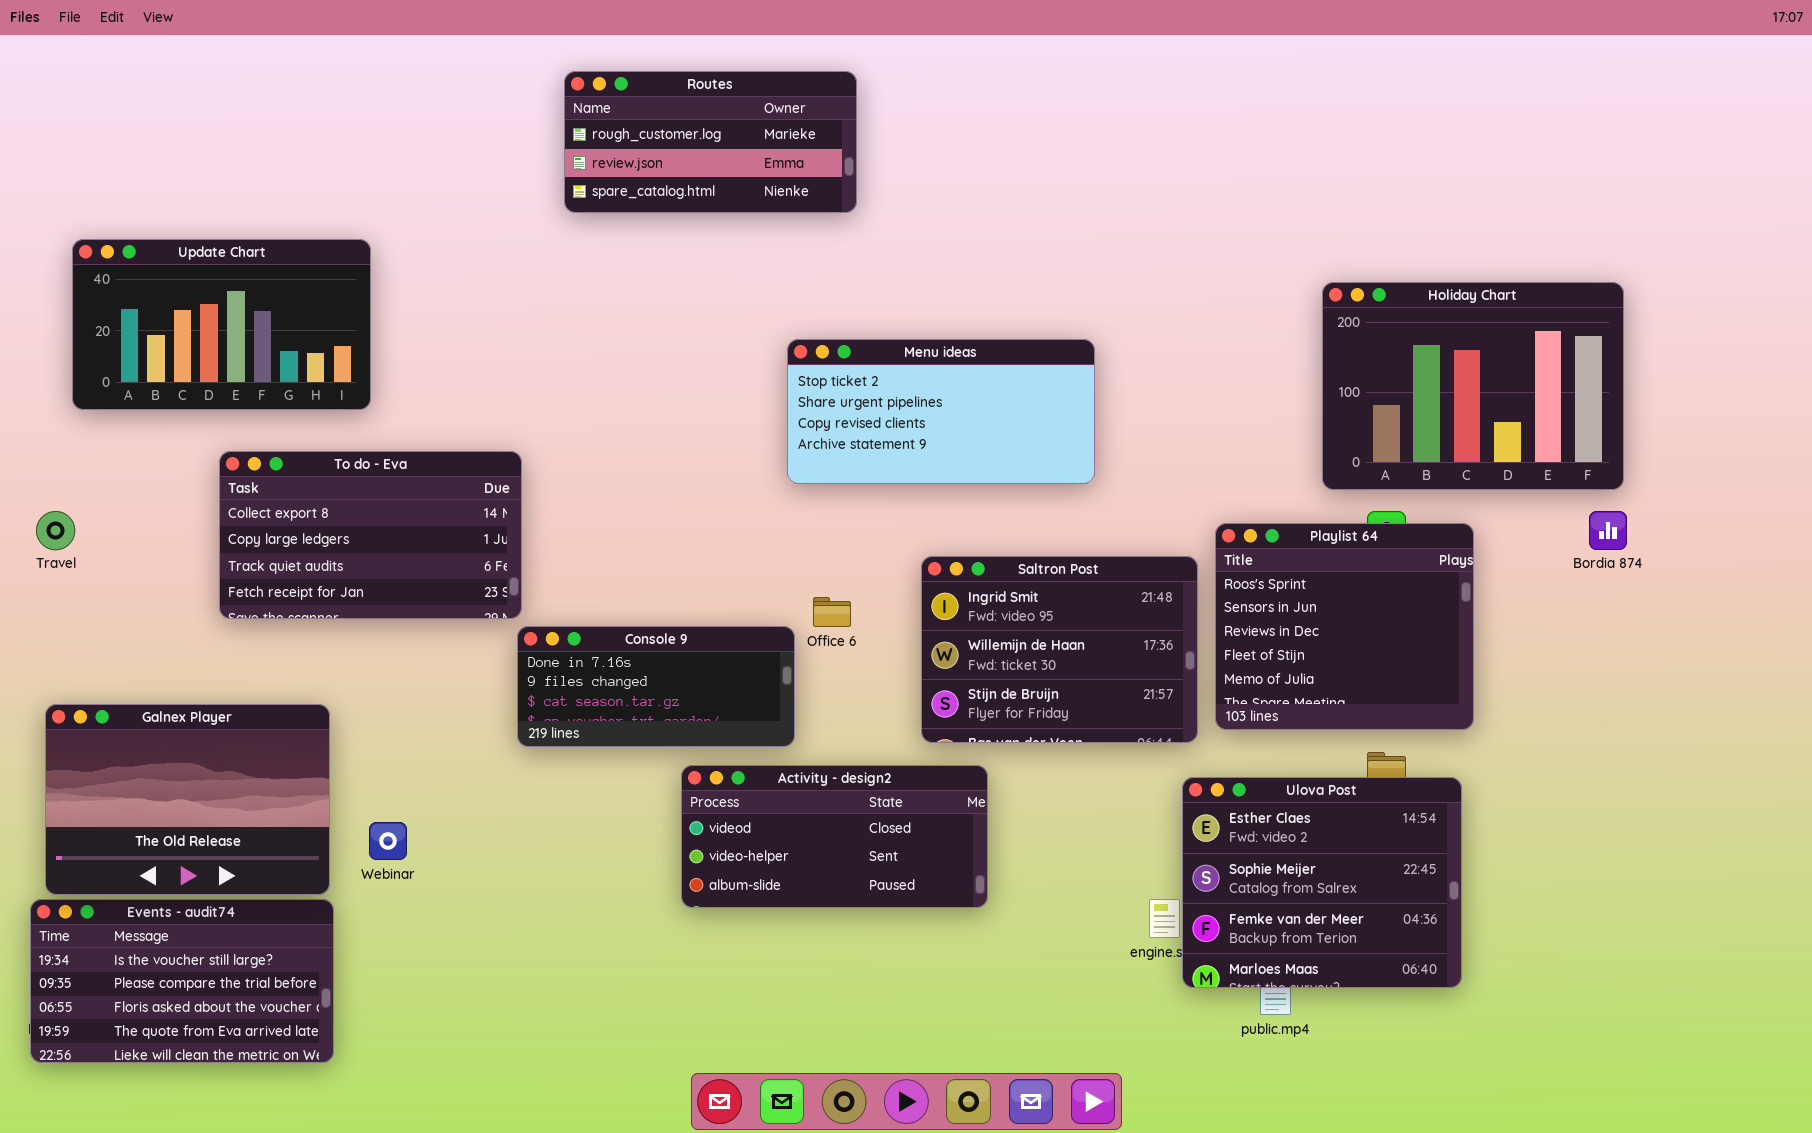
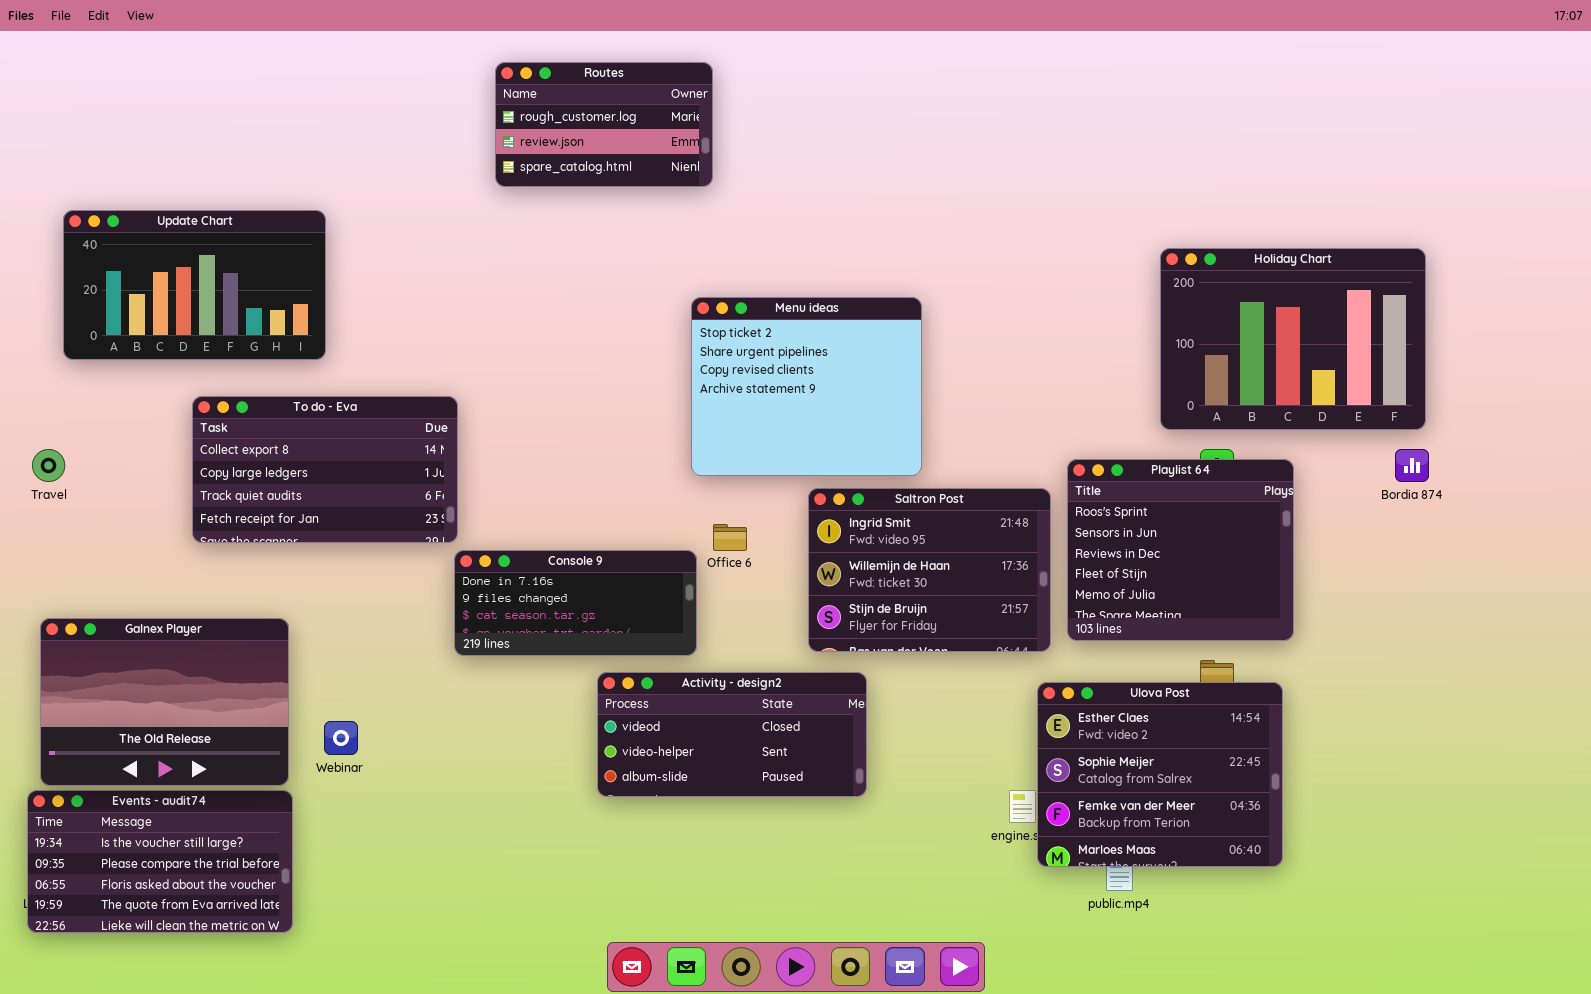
Routes: [564,71,857,213] -> [495,62,713,187], resized
Menu ideas: [787,339,1095,484] -> [691,297,922,476], resized

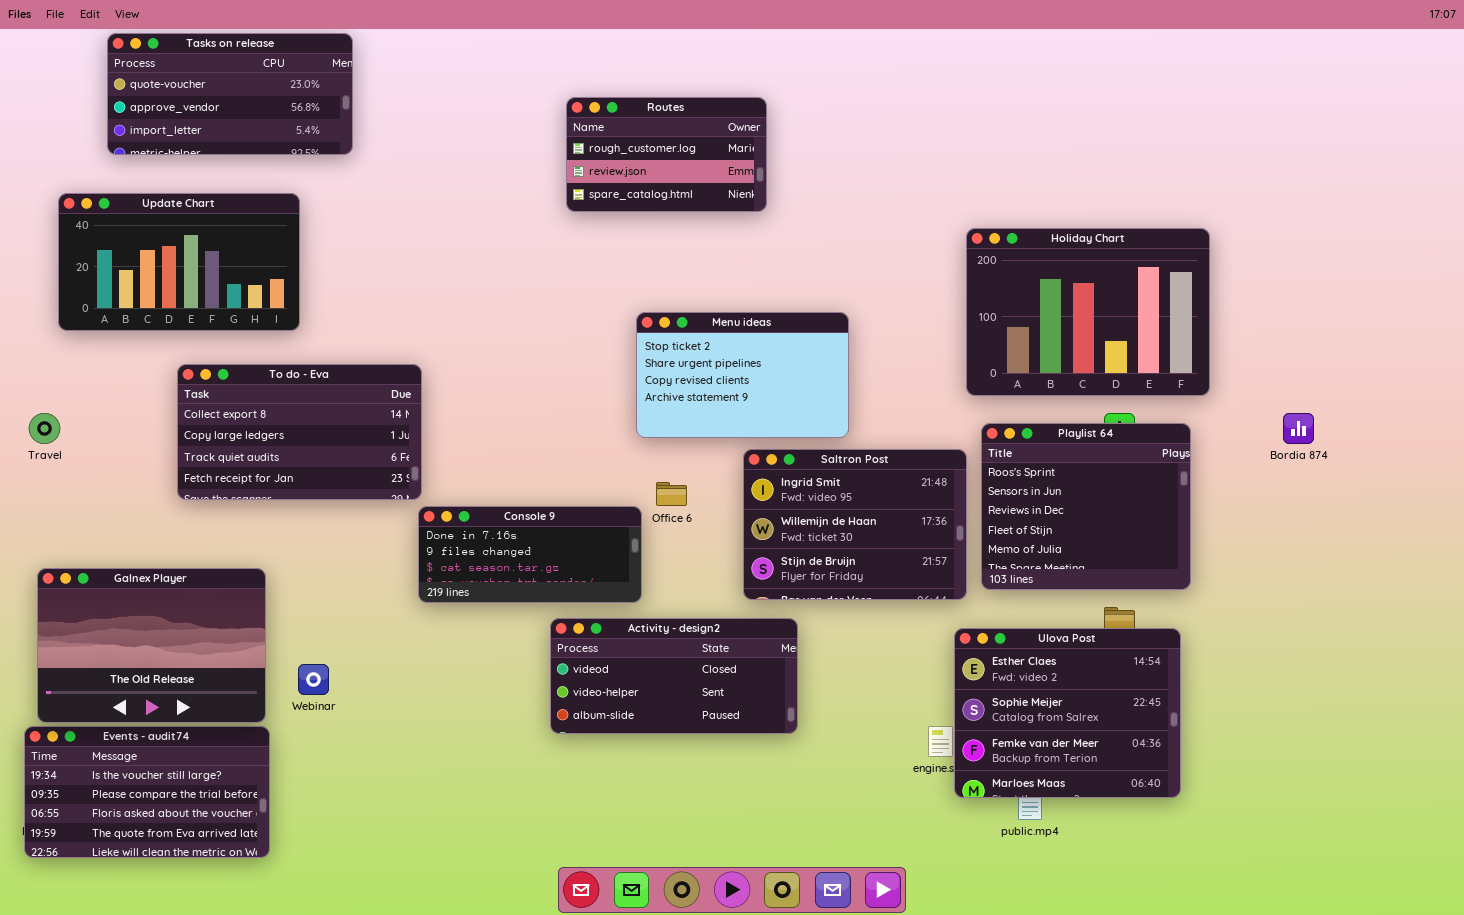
Tasks on release: none -> [107,33,353,155], opened
Routes: [495,62,713,187] -> [566,97,767,212], moved
Holiday Chart: [1160,248,1426,430] -> [966,228,1210,396], moved
Menu ideas: [691,297,922,476] -> [636,312,849,438], resized

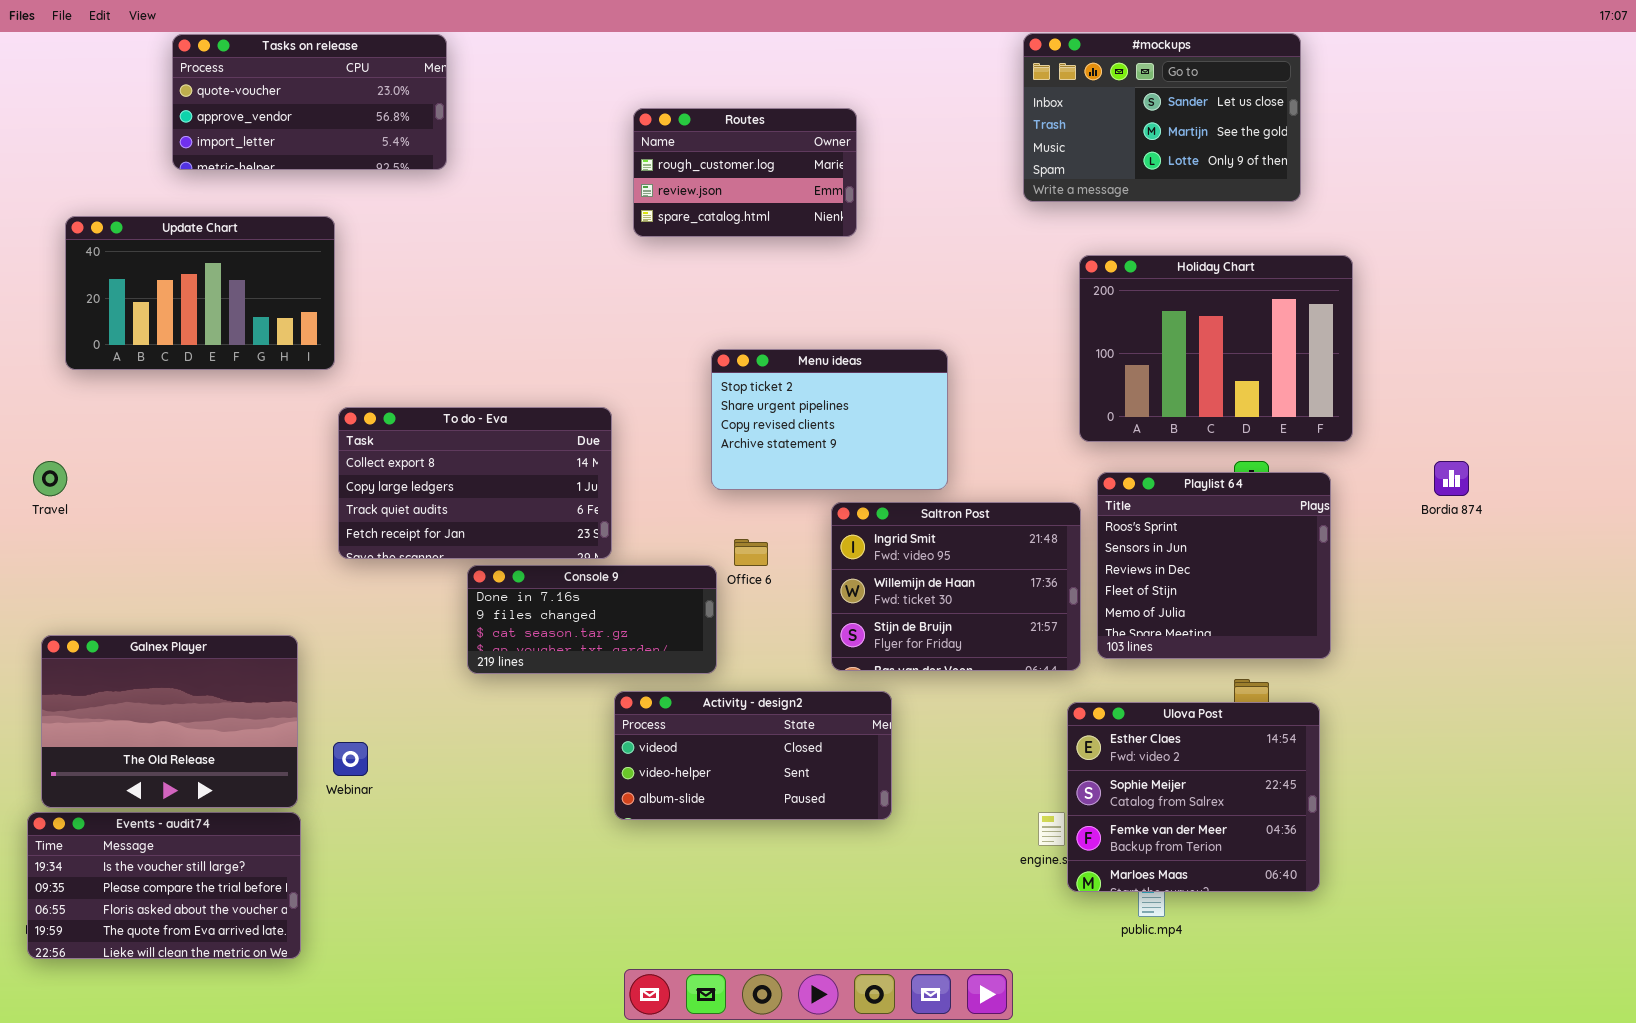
#mockups: none -> [1023,33,1301,202], opened
Tasks on release: [107,33,353,155] -> [172,34,447,170], moved
To do - Eva: [177,364,422,500] -> [338,407,612,559], moved

